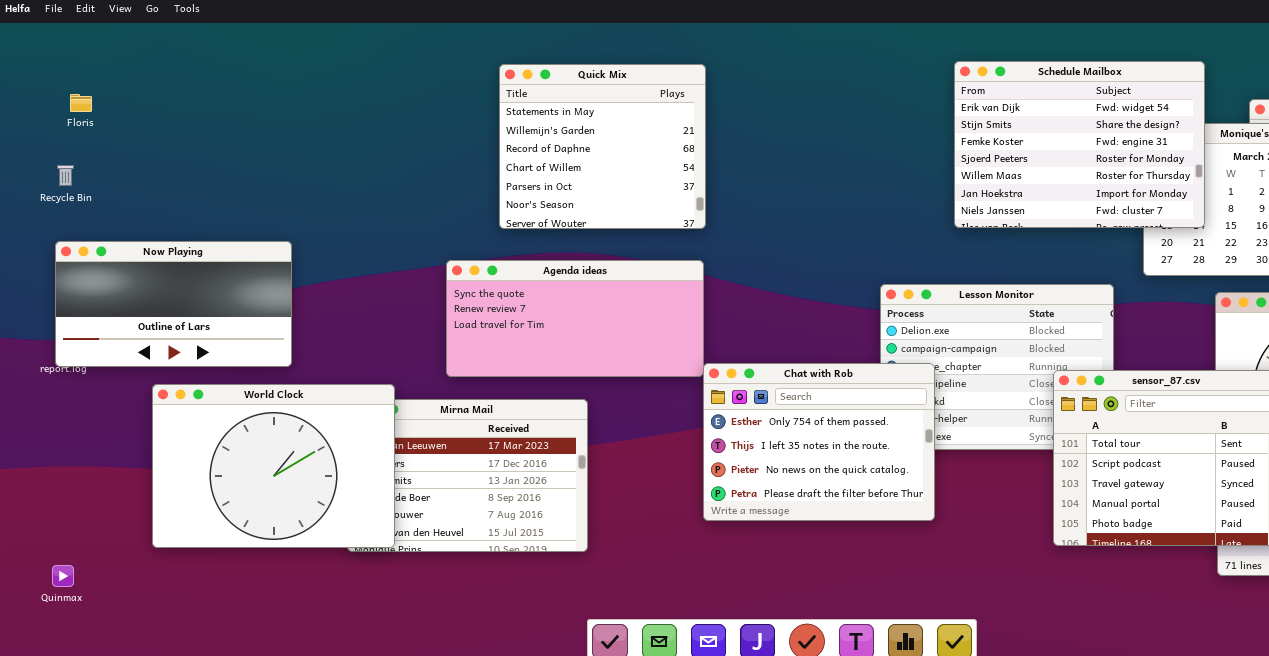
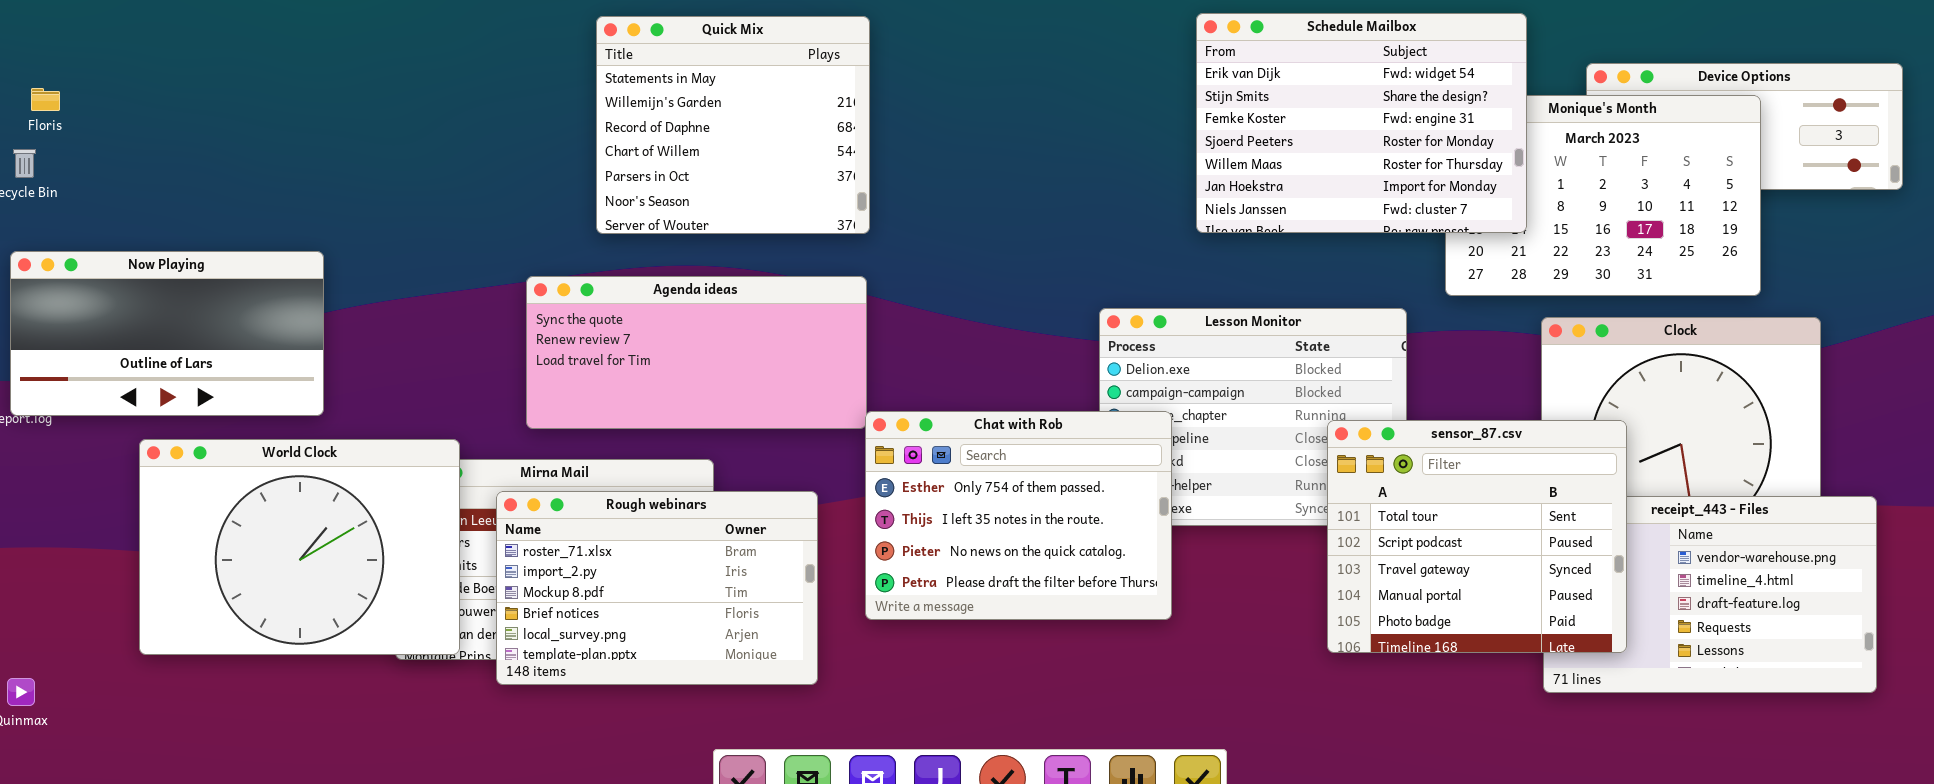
Floris: [70,94,92,112] -> [31,88,60,111], moved
Rough webinars: none -> [496,491,818,685], opened

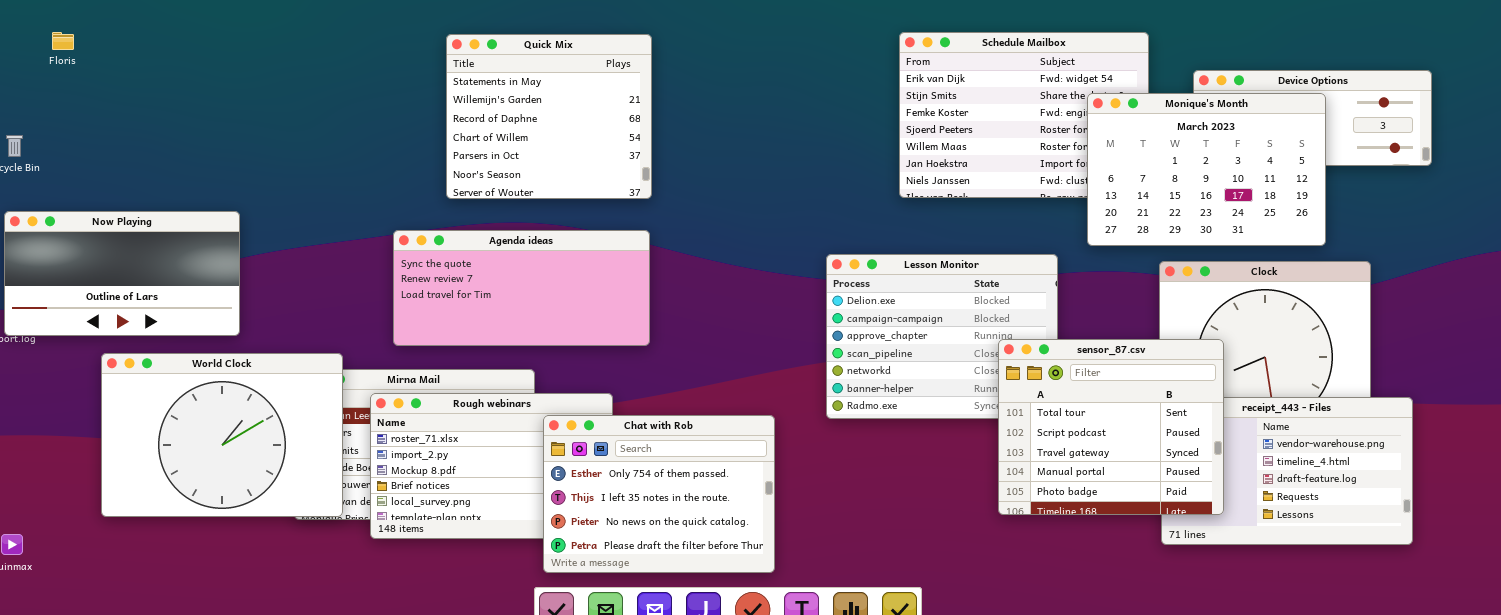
Floris: [31,88,60,111] -> [52,32,74,50], moved
Monique's Month: [1445,95,1761,296] -> [1087,93,1326,246], raised
Chat with Rob: [865,411,1172,620] -> [543,415,775,573], moved

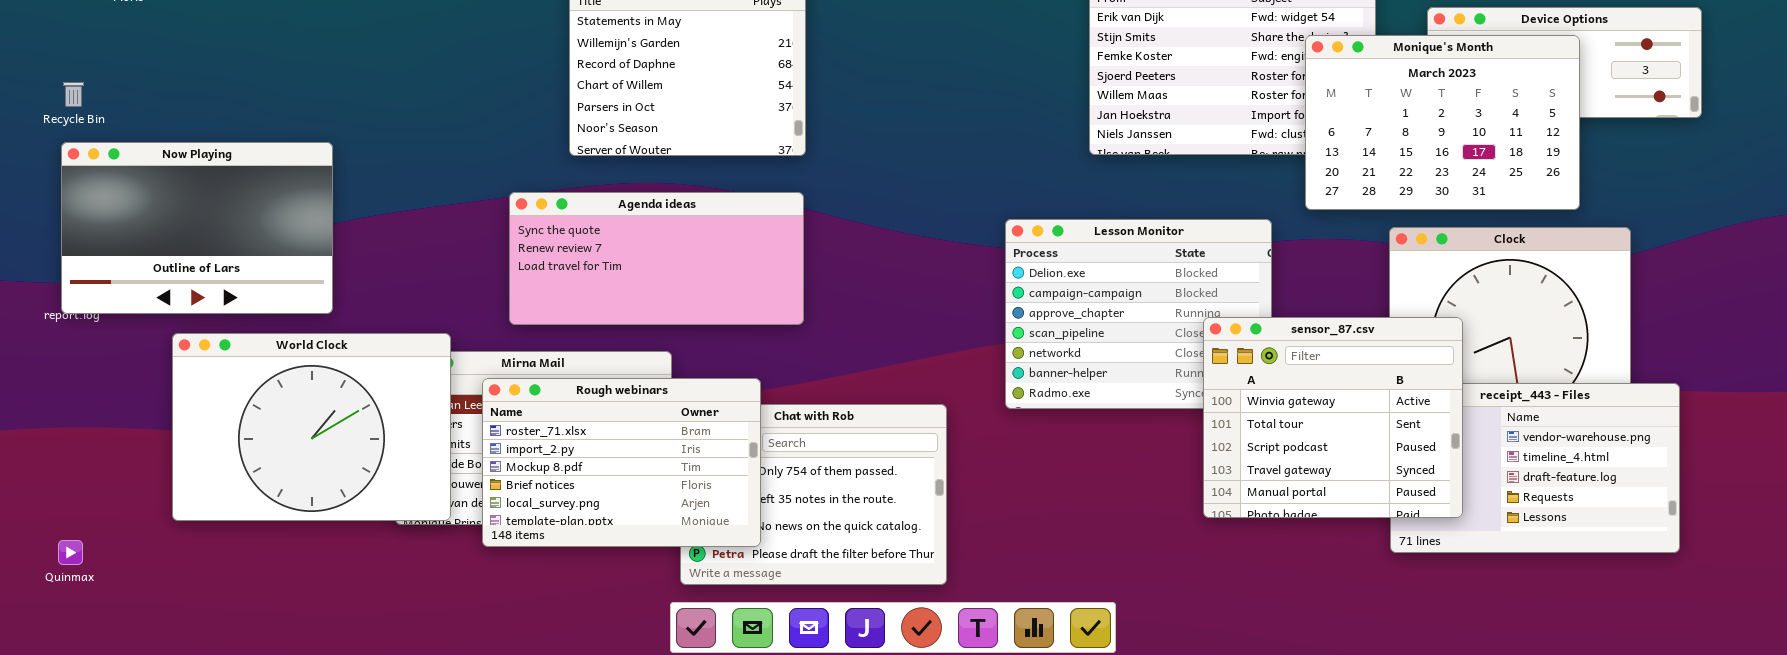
Now Playing: [4,211,240,336] -> [61,142,333,314], resized
sensor_87.csv: [998,339,1224,515] -> [1203,317,1463,518], scrolled up 1 row
Rough webinars: [370,393,613,539] -> [482,378,761,547], raised

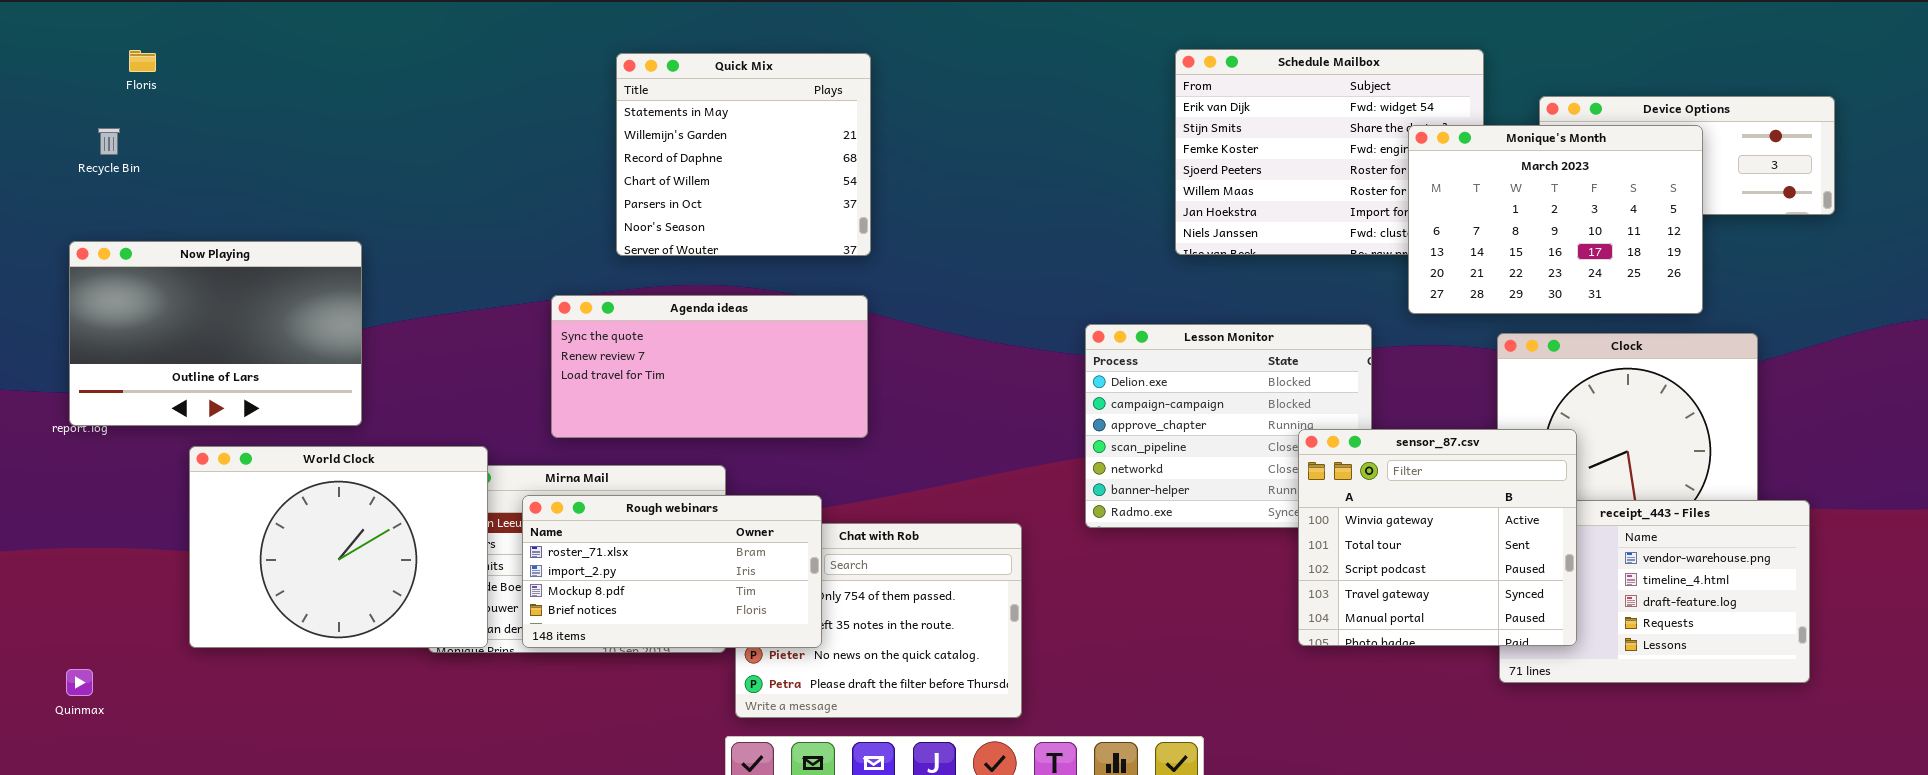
Recycle Bin: [63,82,84,107] -> [98,128,120,155], moved
Rough webinars: [482,378,761,547] -> [522,495,822,648], resized

